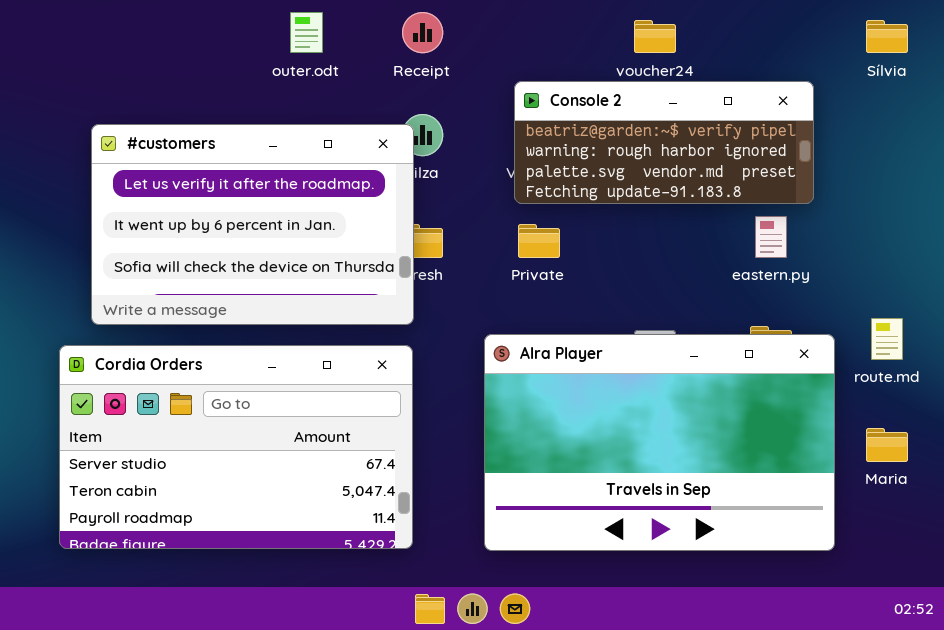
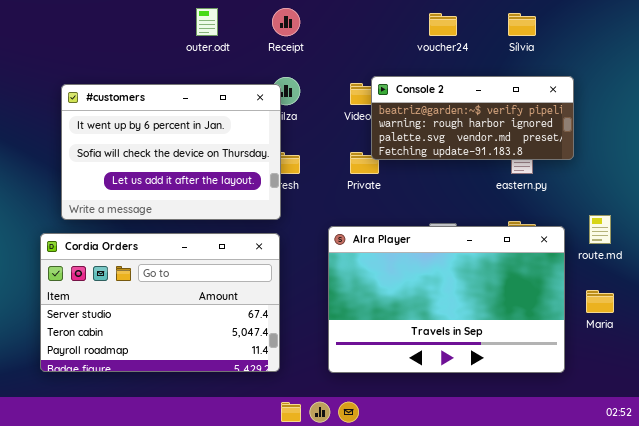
Sílvia: [866,20,908,53] -> [508,13,536,36], moved
Console 2: [514,81,814,204] -> [371,76,574,160], moved
#customers: [91,124,414,325] -> [61,84,281,220], scrolled down 1 row

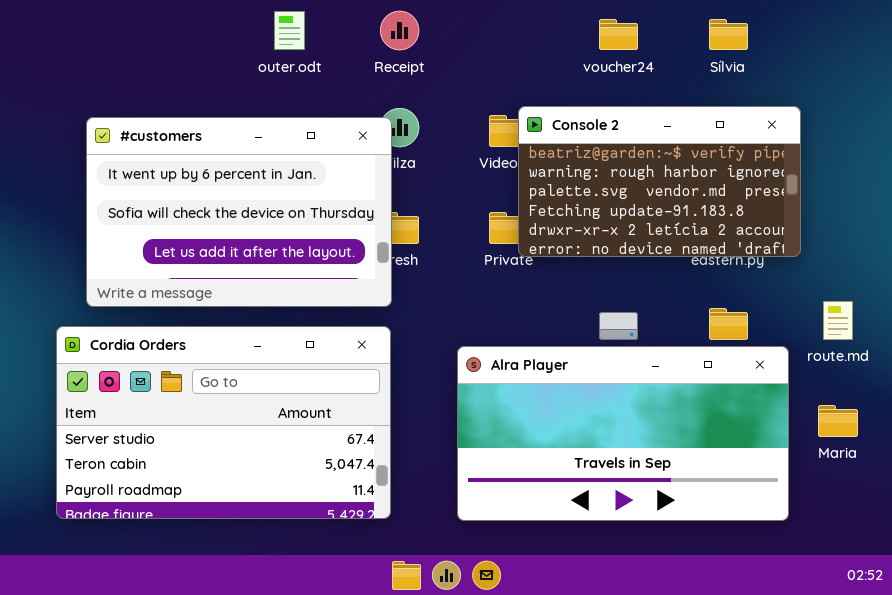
Console 2: [371,76,574,160] -> [518,106,801,257], resized
Alra Player: [328,226,565,373] -> [457,346,789,521], resized

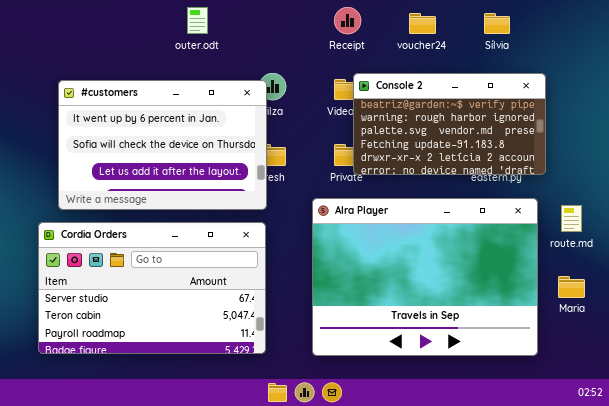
Receipt: [380,11,419,50] -> [334,7,361,34], moved
Alra Player: [457,346,789,521] -> [312,198,538,356], resized

